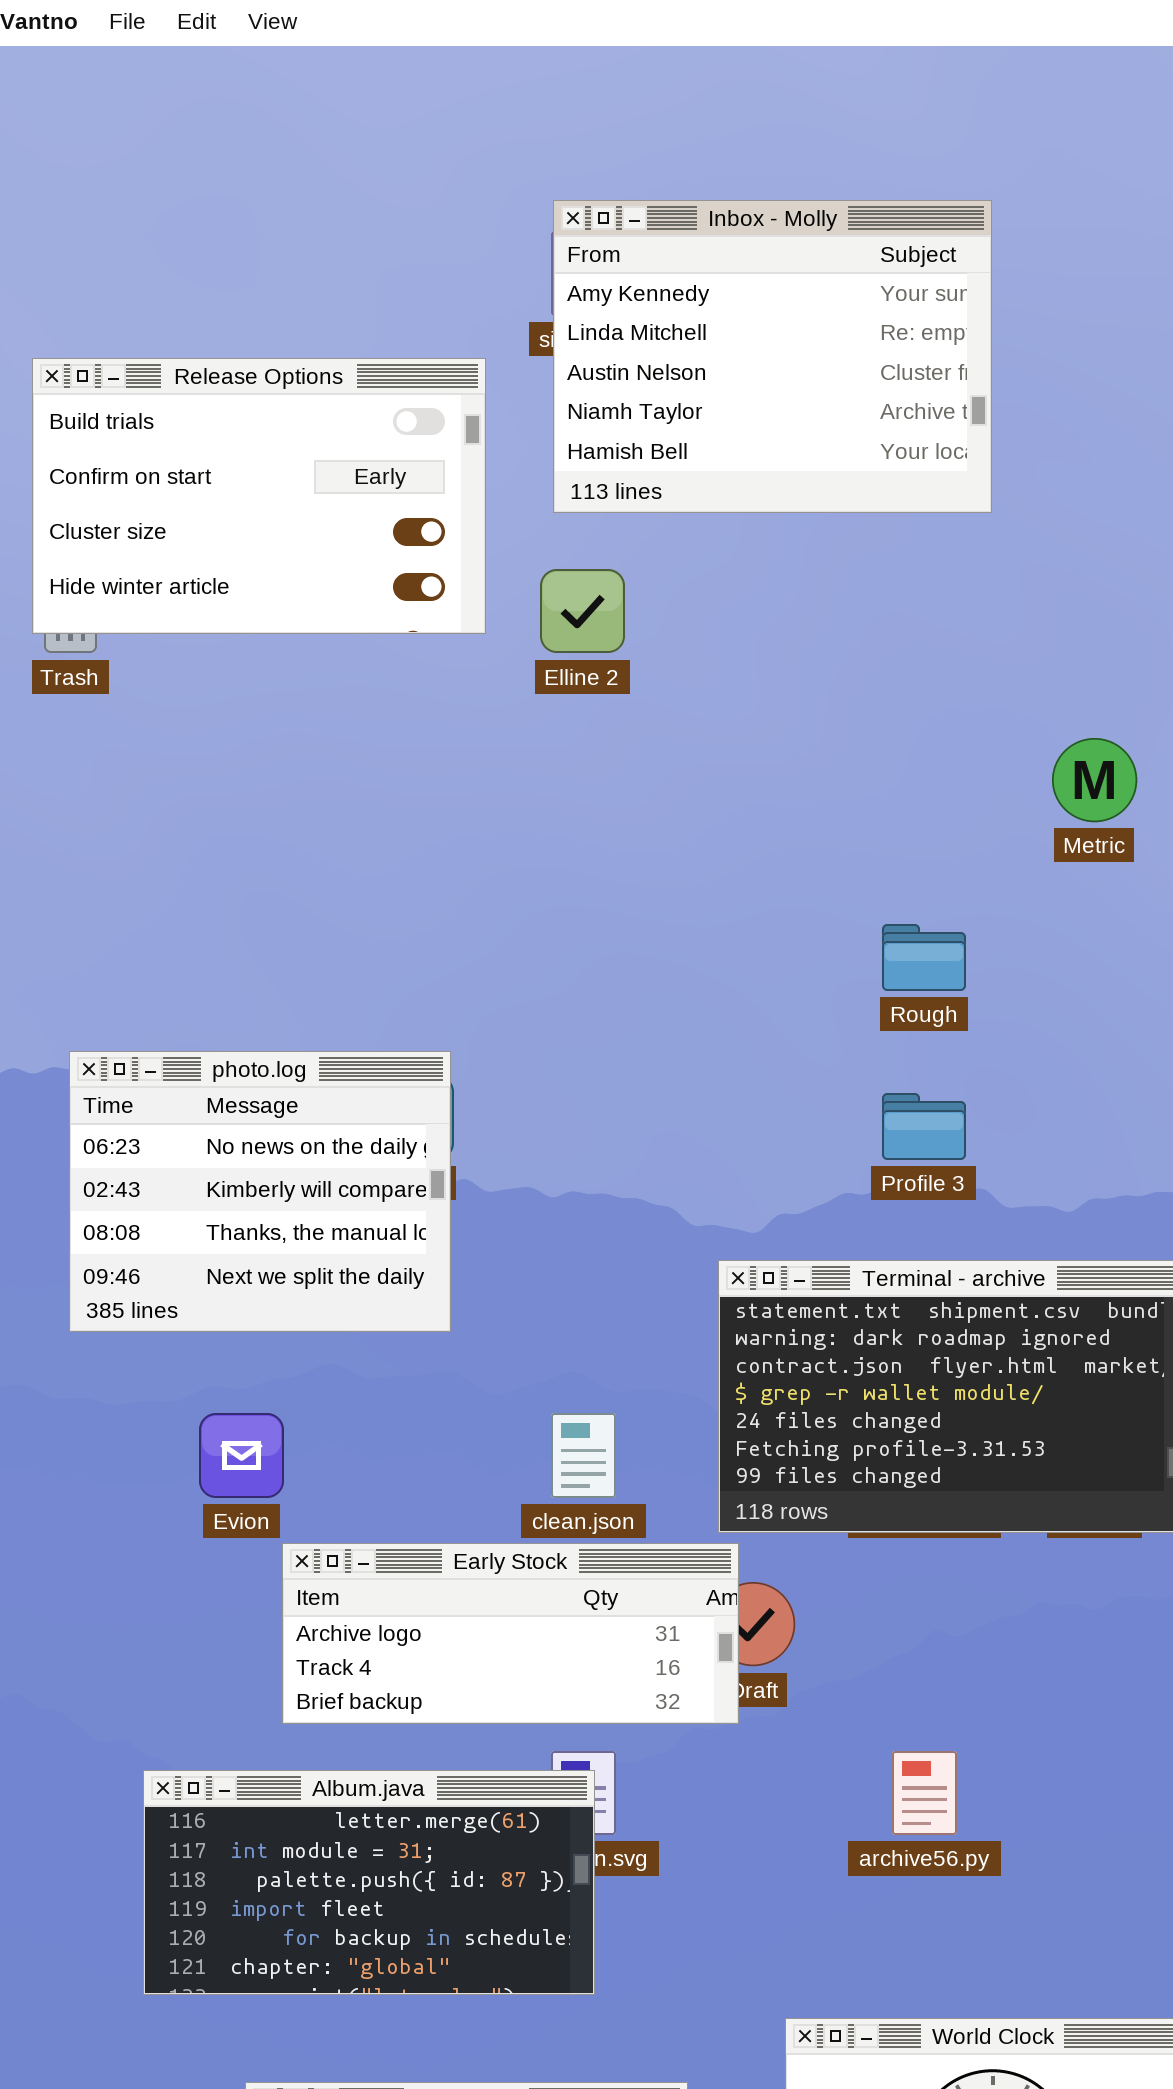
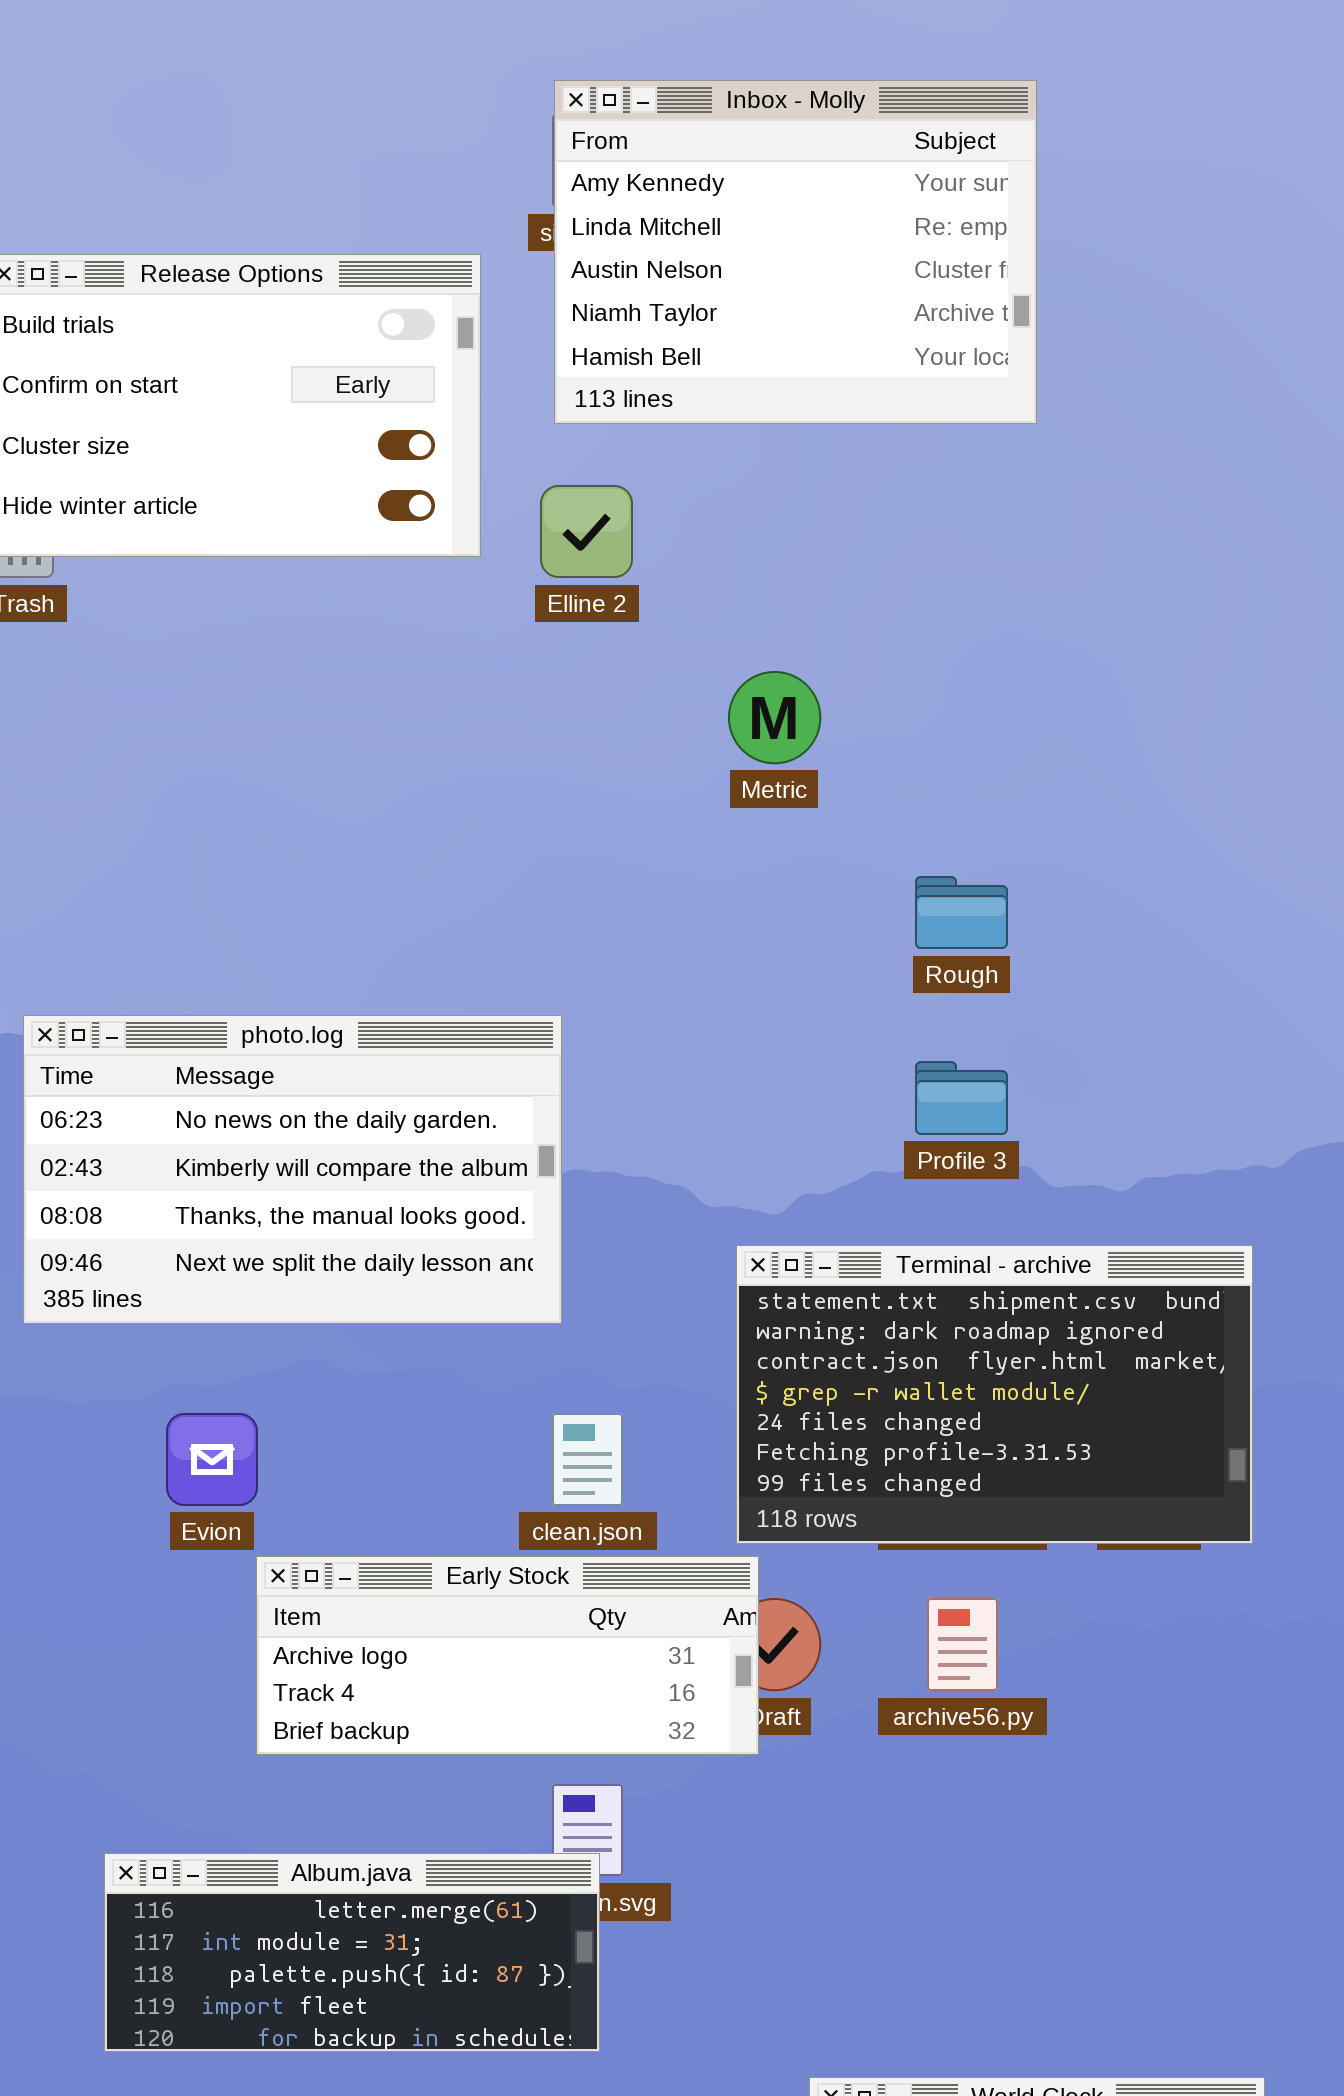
Metric: [1052,738,1137,822] -> [728,671,821,764], moved
photo.log: [69,1051,451,1332] -> [23,1015,562,1324], resized
archive56.py: [892,1751,957,1835] -> [927,1598,998,1691], moved
Album.java: [143,1770,595,1995] -> [104,1853,600,2052], resized

